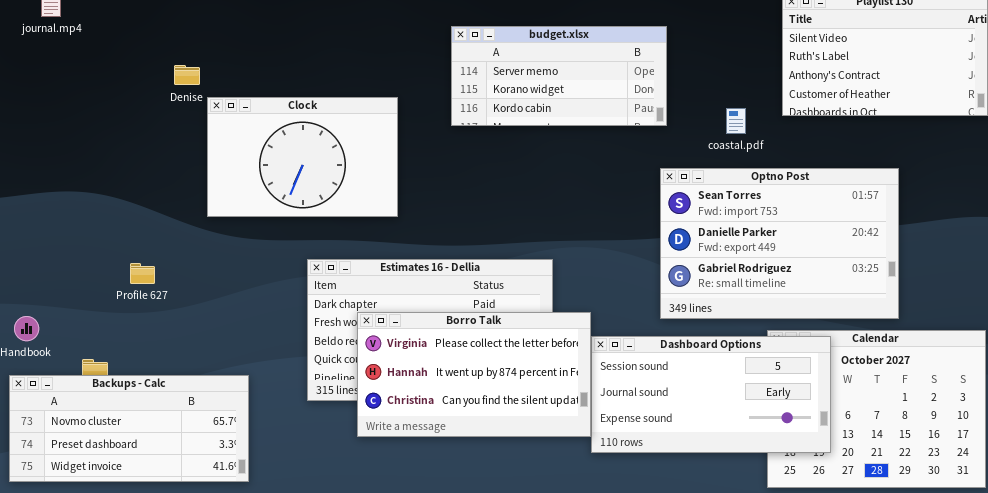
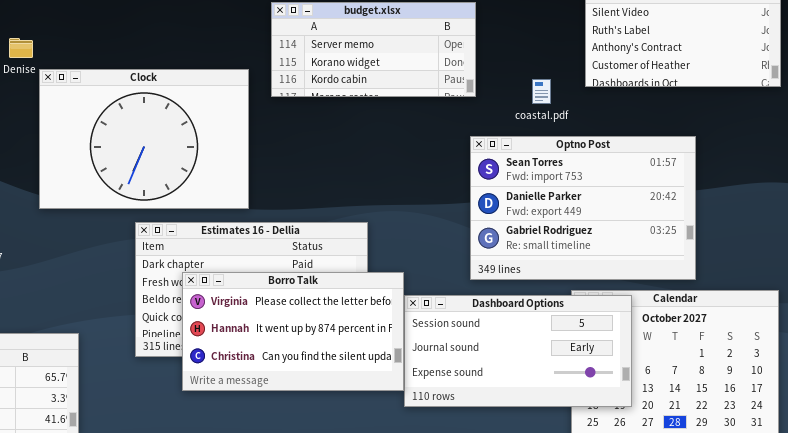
Clock: [207,97,398,217] -> [39,69,249,209], resized

